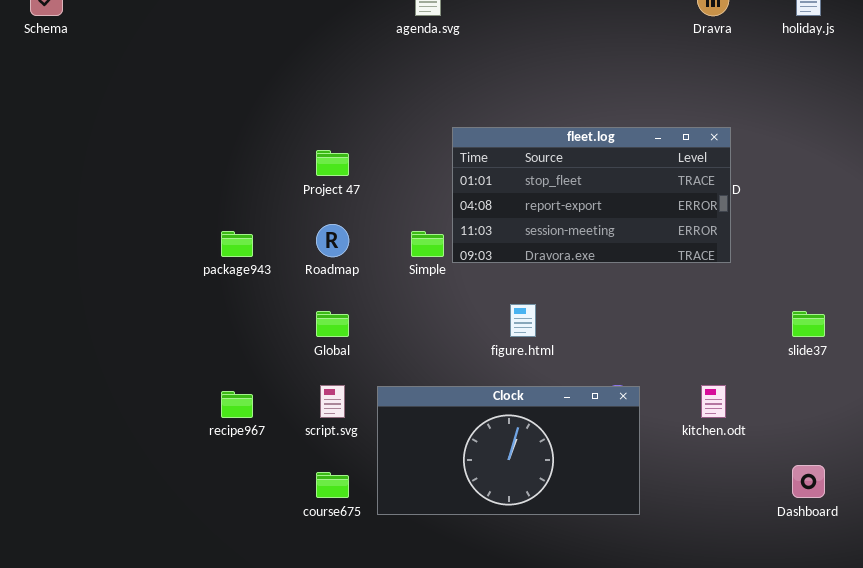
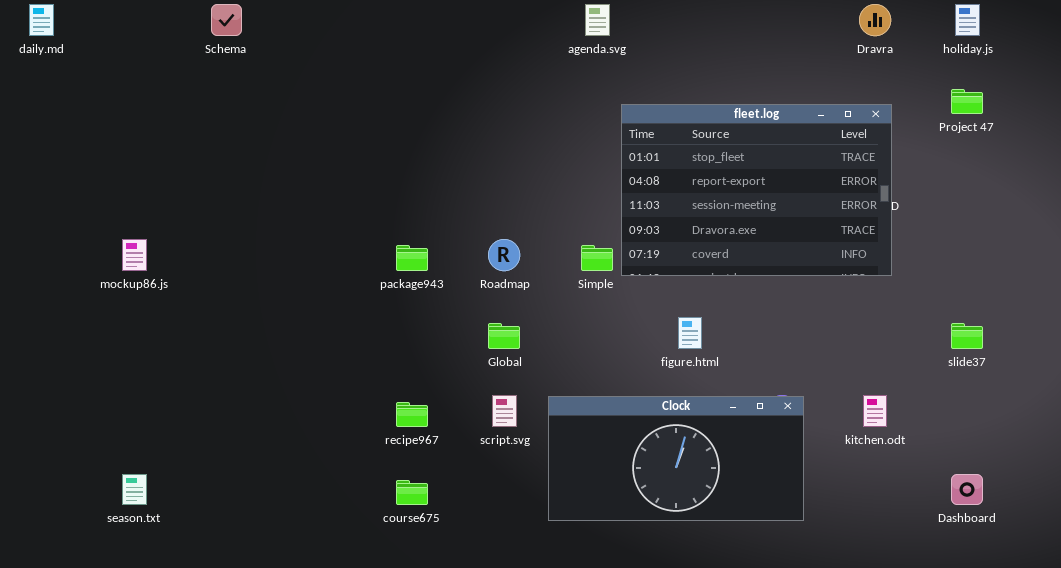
fleet.log: [452,127,731,263] -> [621,104,892,276], resized
Project 47: [316,150,349,176] -> [951,89,983,114], moved
course675: [316,472,349,498] -> [396,480,428,505], moved

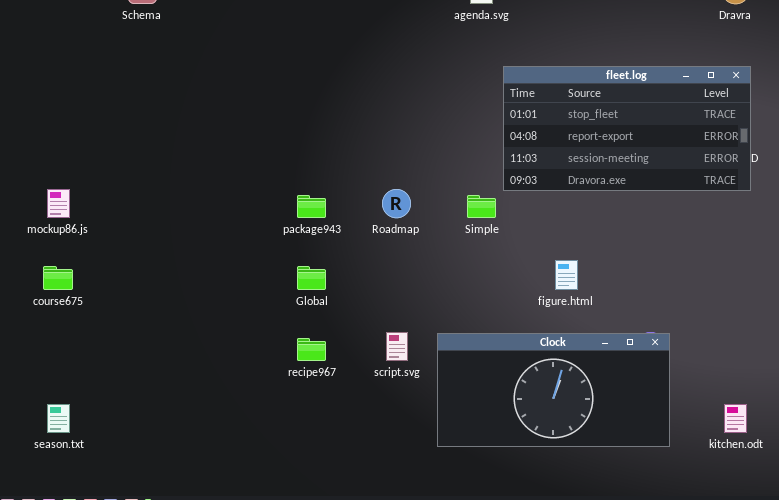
fleet.log: [621,104,892,276] -> [503,66,751,191], resized
Global: [488,323,520,349] -> [297,266,326,290], moved
kitchen.odt: [863,395,887,427] -> [724,404,747,433], moved
course675: [396,480,428,505] -> [43,266,73,290], moved

